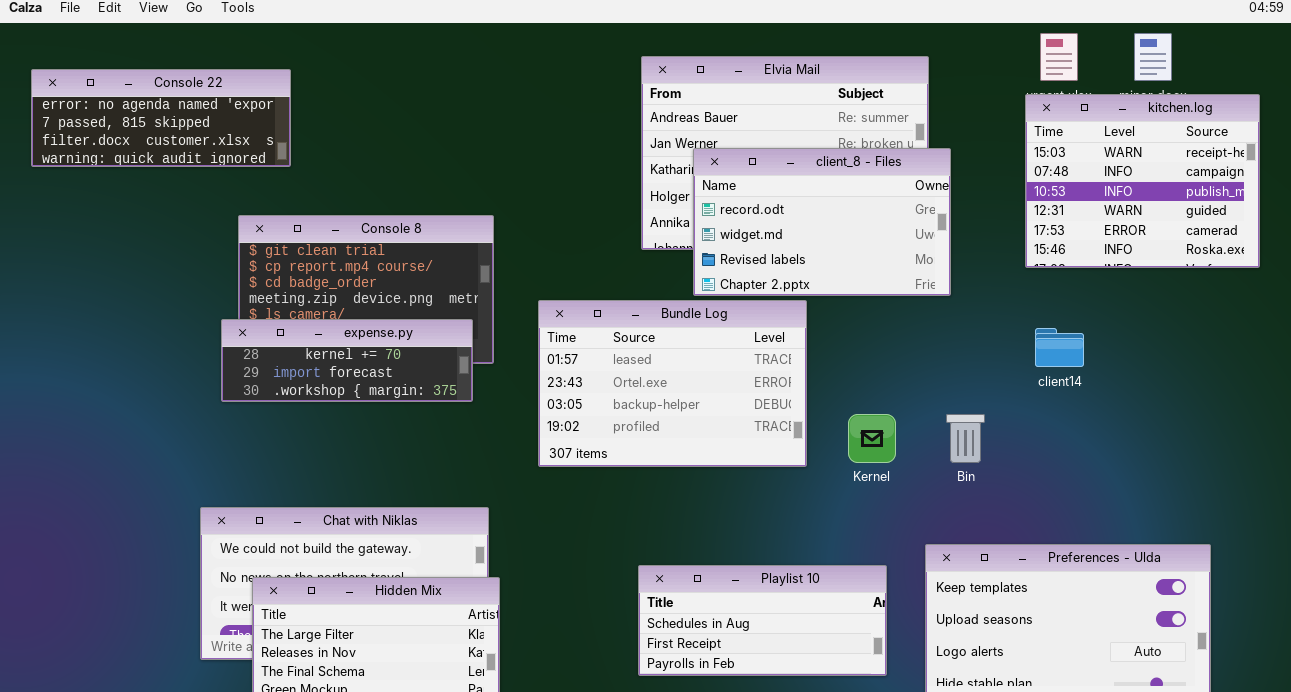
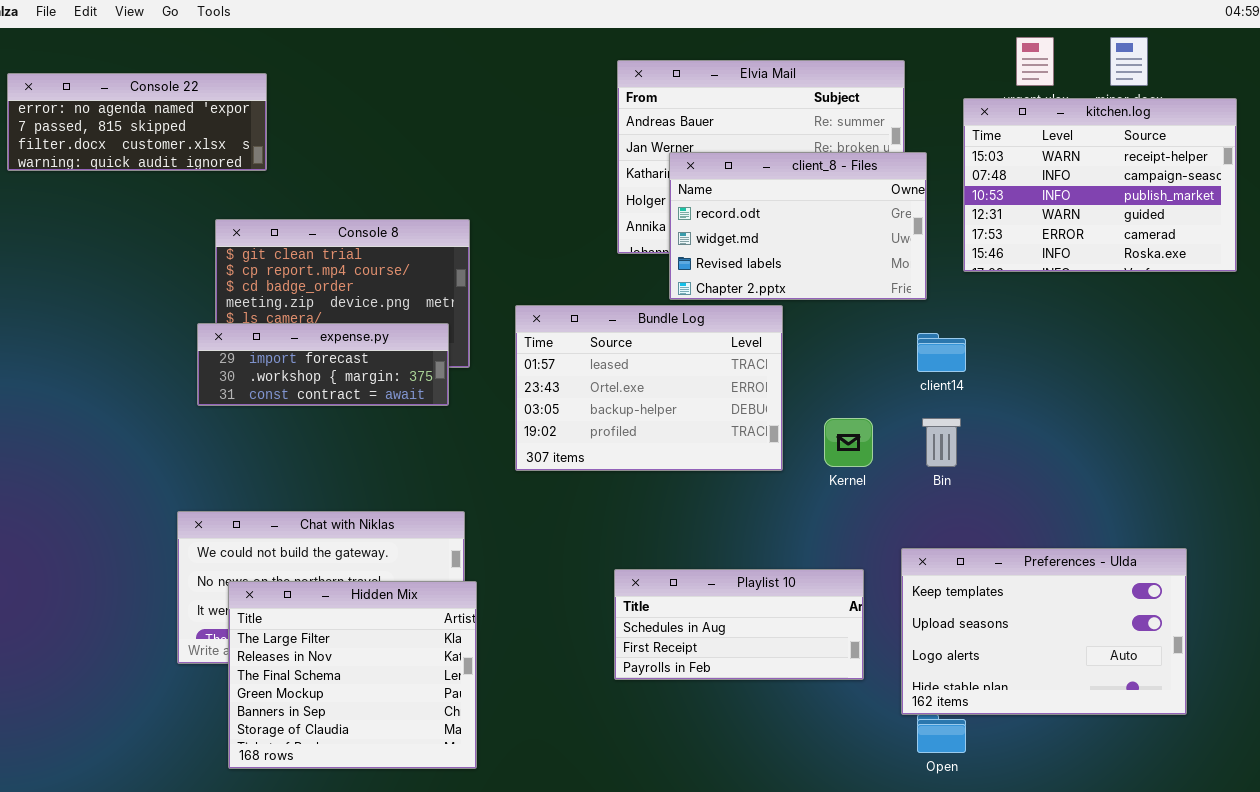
kitchen.log: [1025,94,1260,268] -> [963,98,1237,272], resized
expense.py: [221,319,473,402] -> [197,323,449,406], scrolled down 1 row
client14: [1035,328,1084,367] -> [917,333,966,372], moved

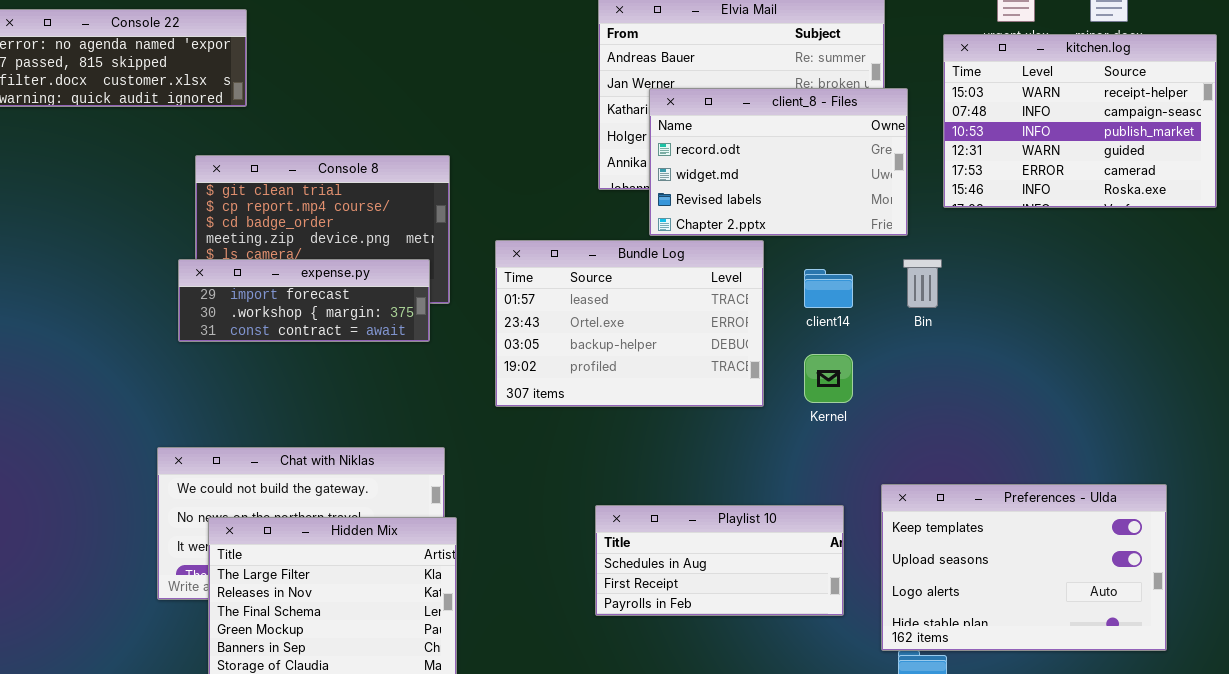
client14: [917,333,966,372] -> [804,269,853,308], moved
Bin: [922,418,961,467] -> [903,259,942,308], moved

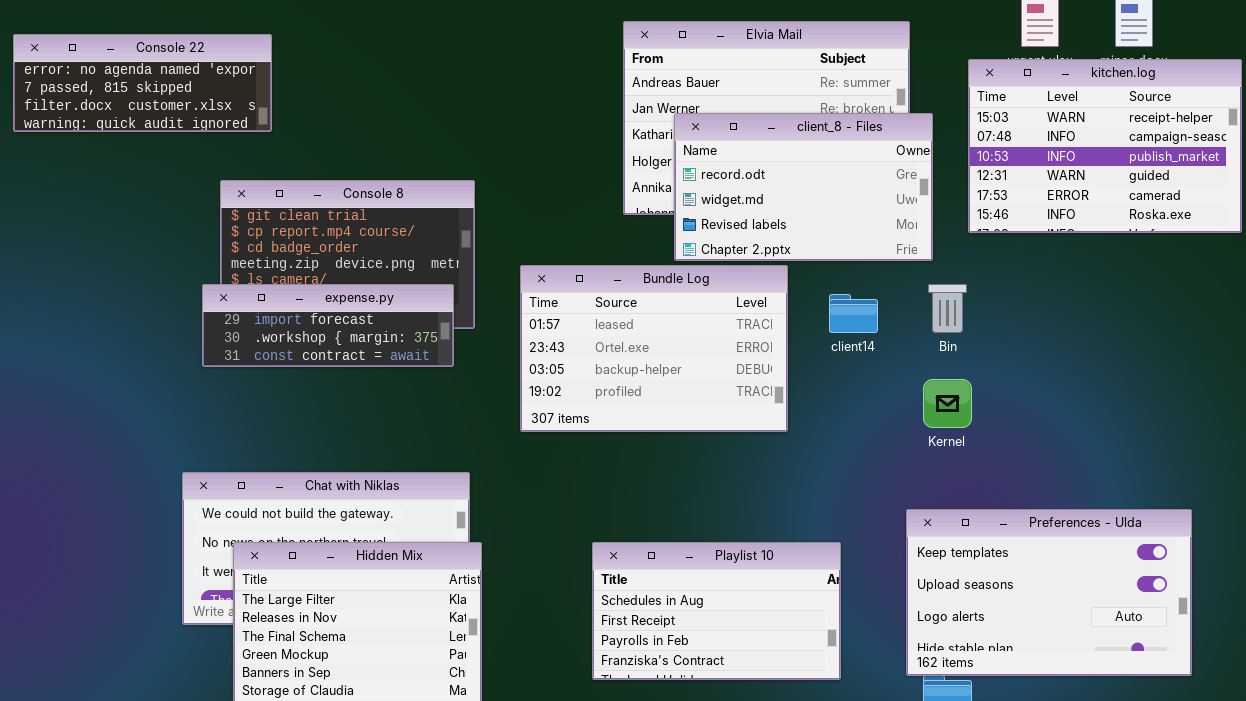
Kernel: [804,354,853,403] -> [923,379,972,428], moved
Playlist 10: [595,505,844,616] -> [592,542,841,680], moved, resized

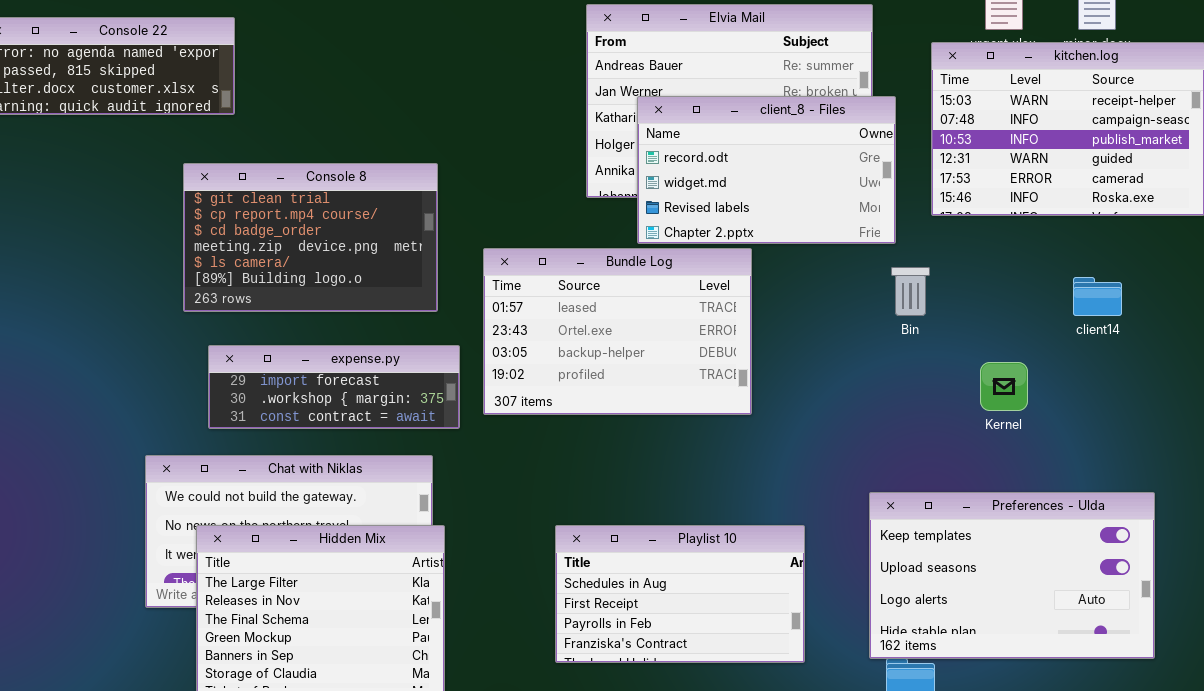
expense.py: [202,284,454,367] -> [208,345,460,429], moved
client14: [829,294,878,333] -> [1073,277,1122,316], moved
Kernel: [923,379,972,428] -> [980,362,1028,411], moved

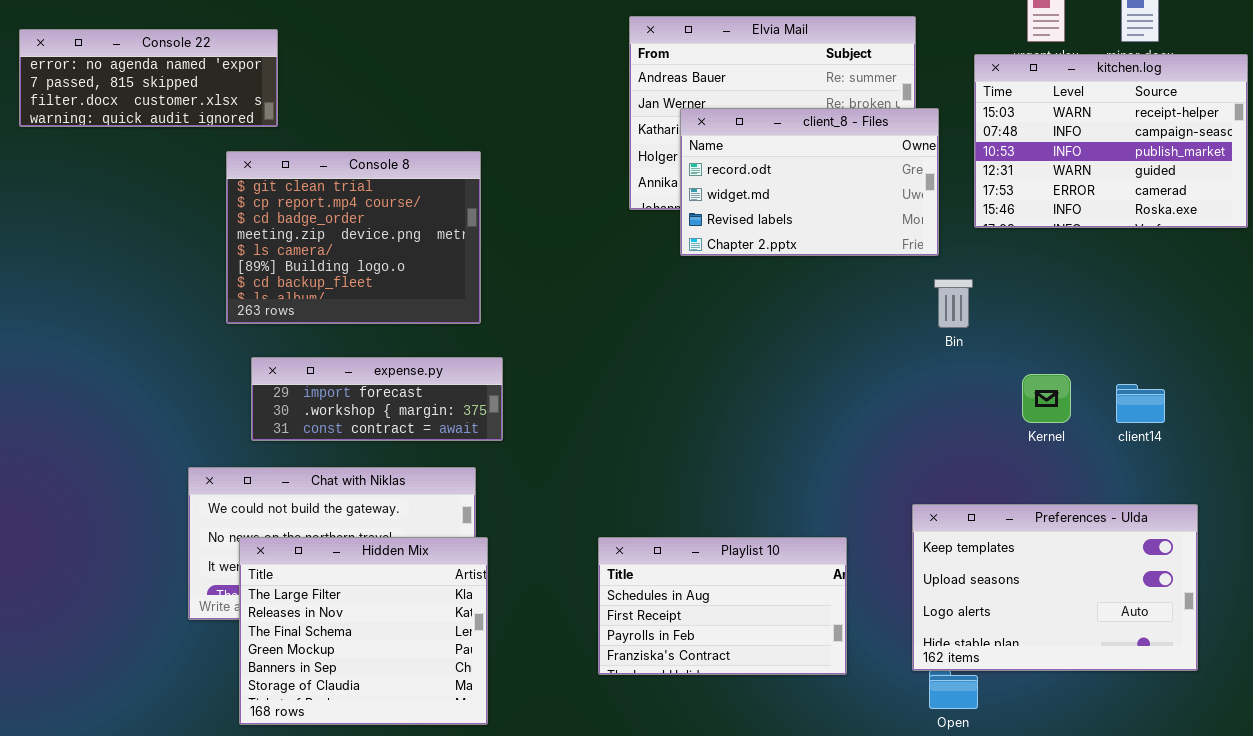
Console 8: [183,163,438,312] -> [226,151,481,324], resized
Bundle Log: [483,248,752,415] -> none, closed
client14: [1073,277,1122,316] -> [1116,384,1165,423], moved

